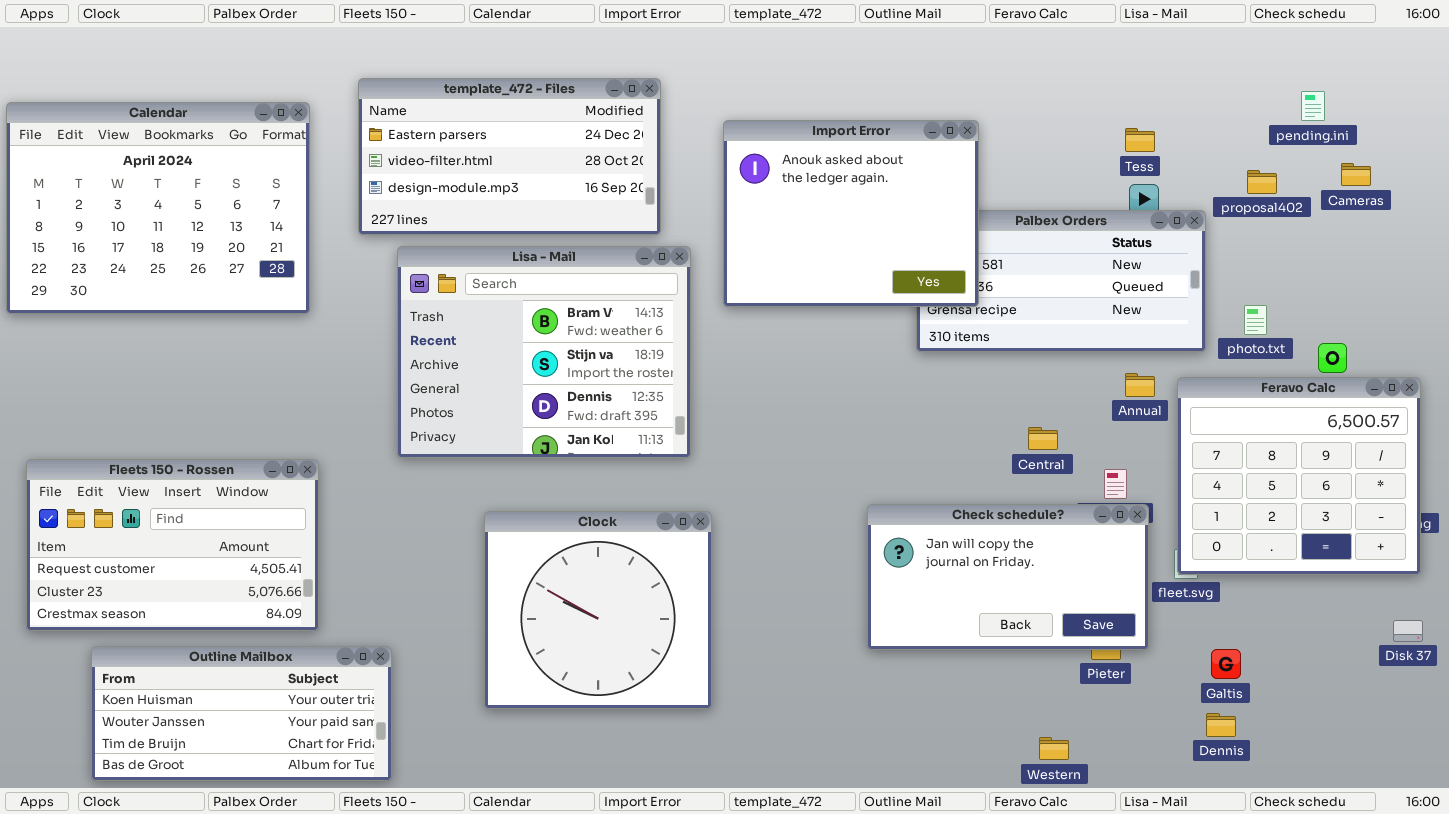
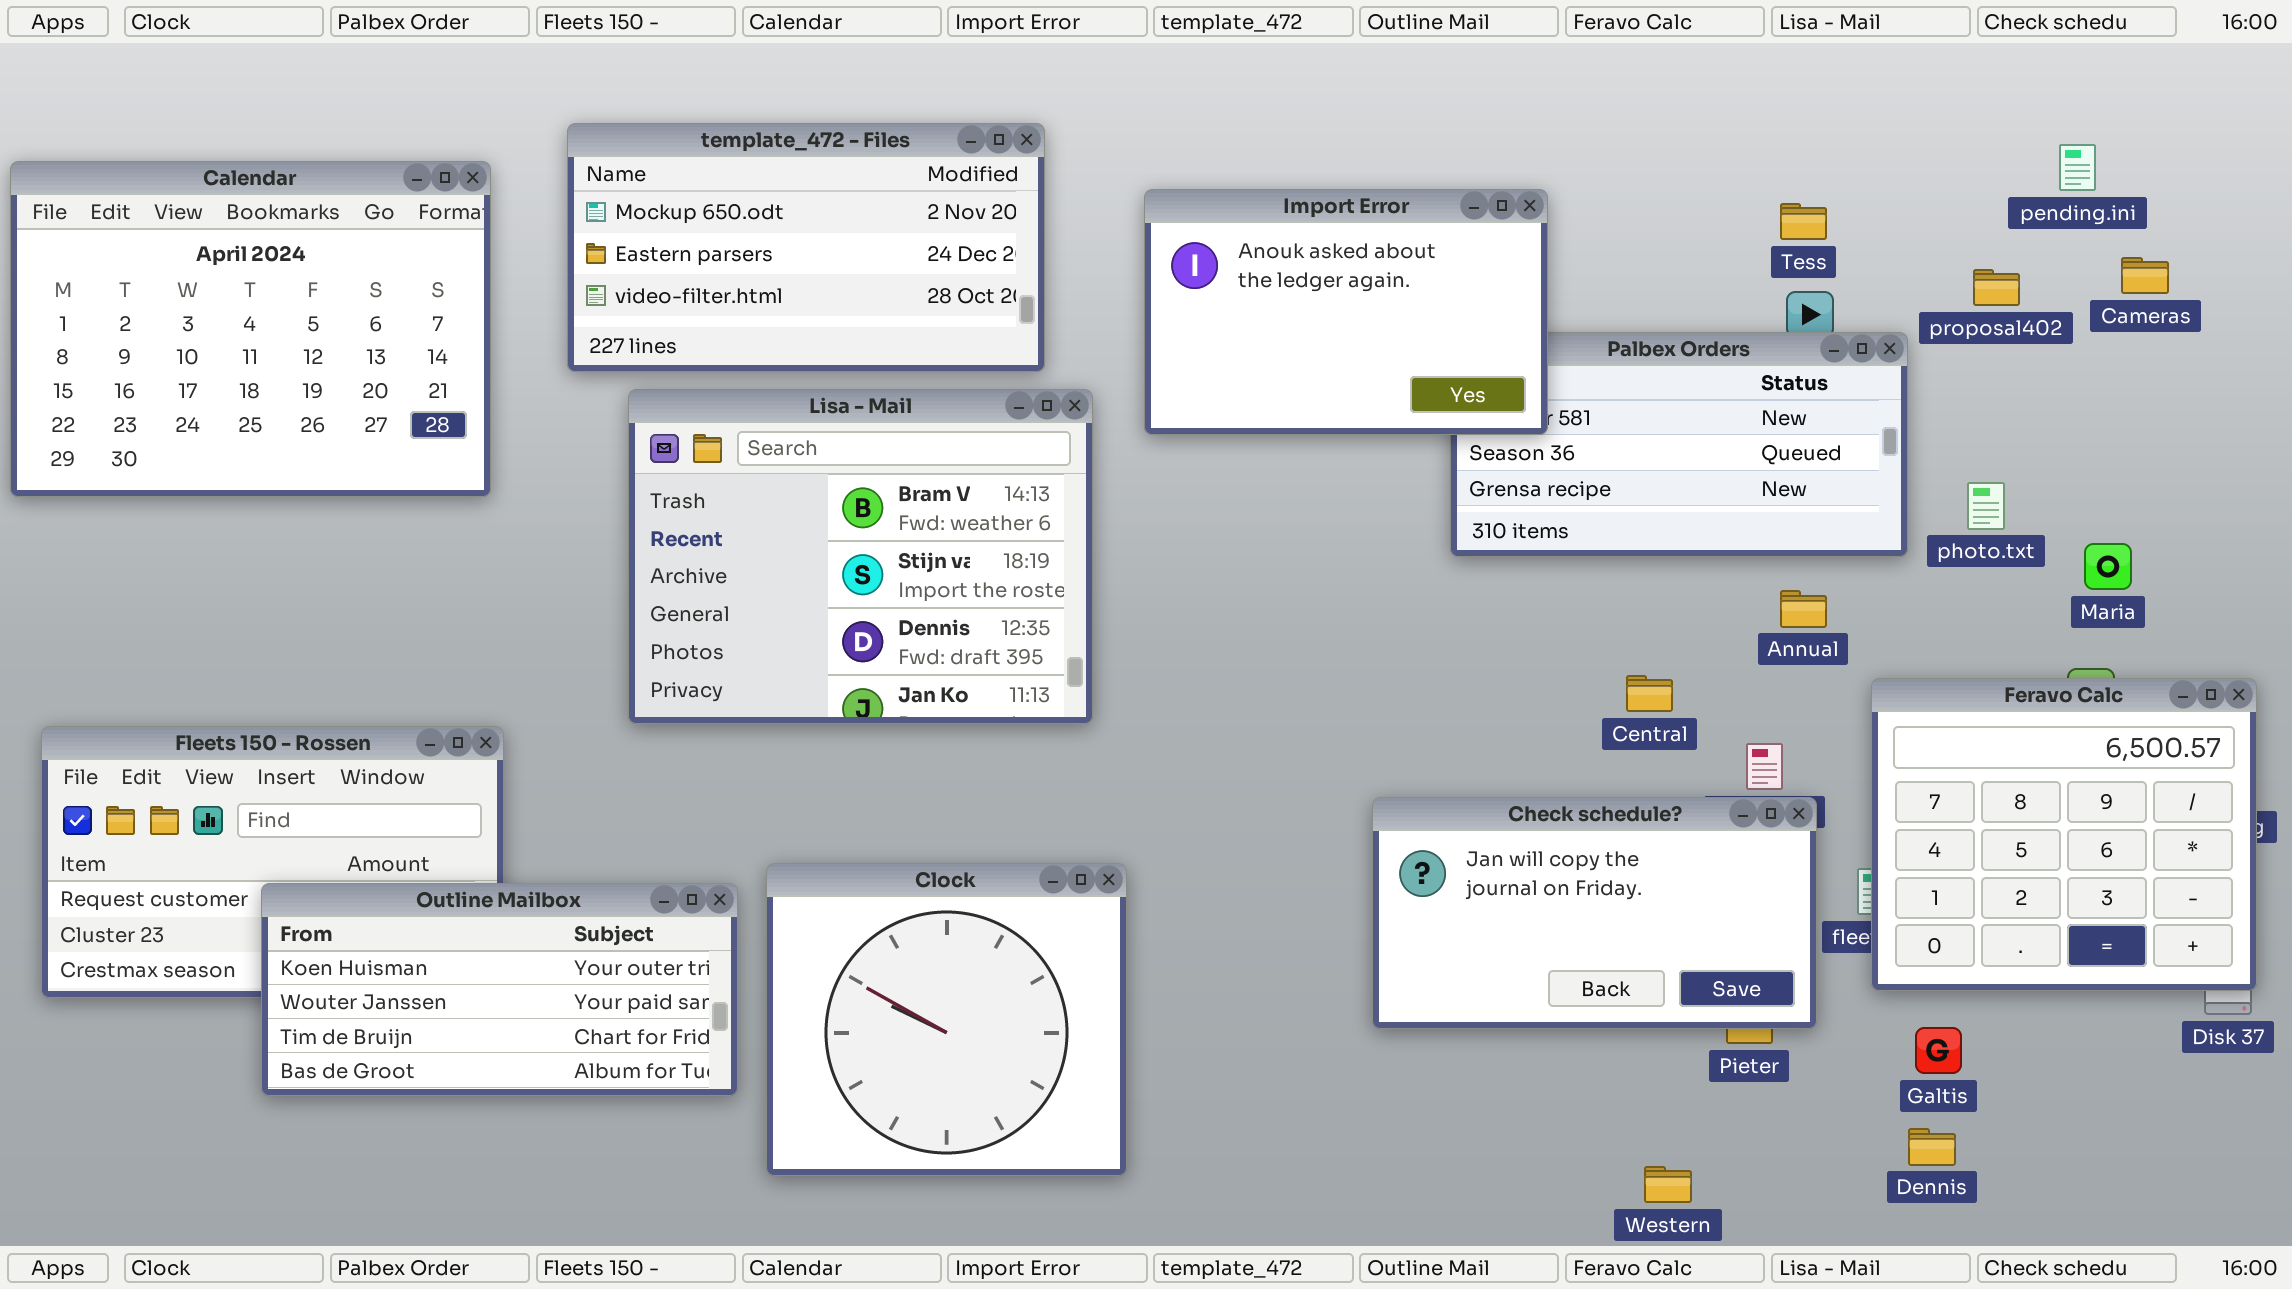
template_472 - Files: [358,78,661,235] -> [567,123,1045,372], scrolled up 1 row
Import Error: [723,120,979,307] -> [1144,189,1548,435], resized
Feravo Calc: [1177,377,1421,575] -> [1871,678,2257,991], moved
Clock: [484,511,712,709] -> [766,863,1127,1176], moved
Outline Mailbox: [91,646,392,781] -> [261,883,738,1096], moved

